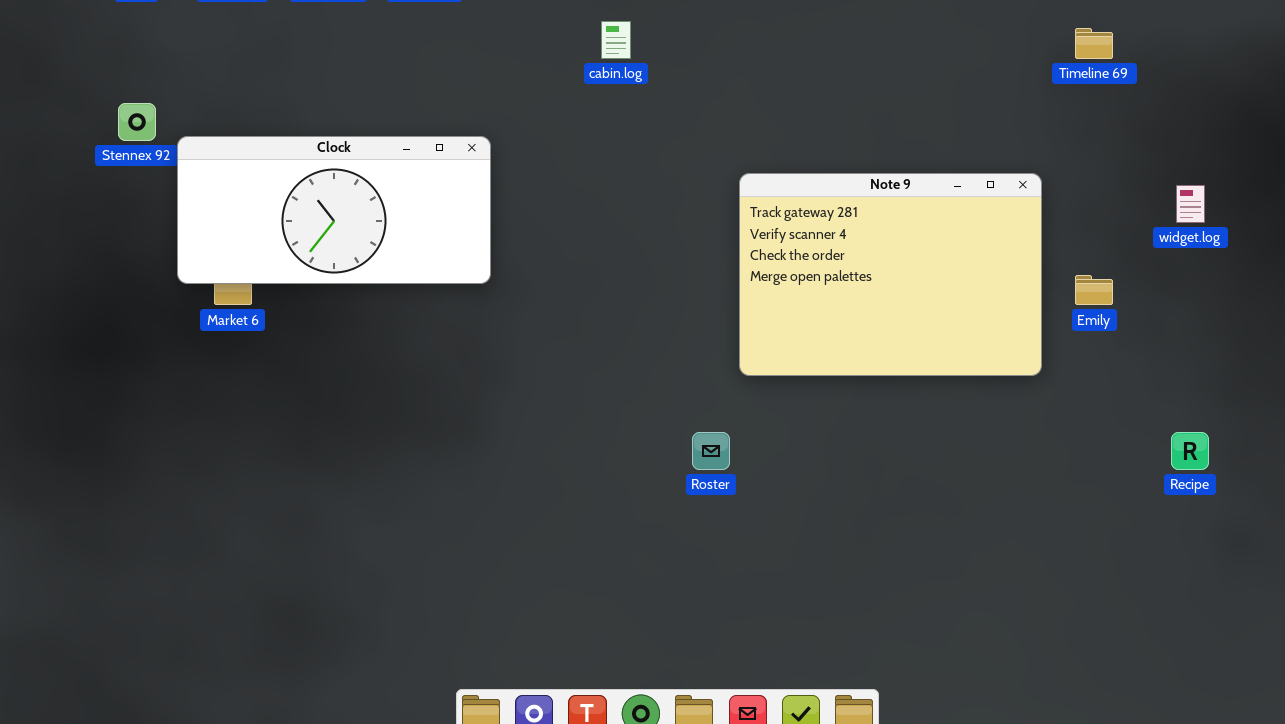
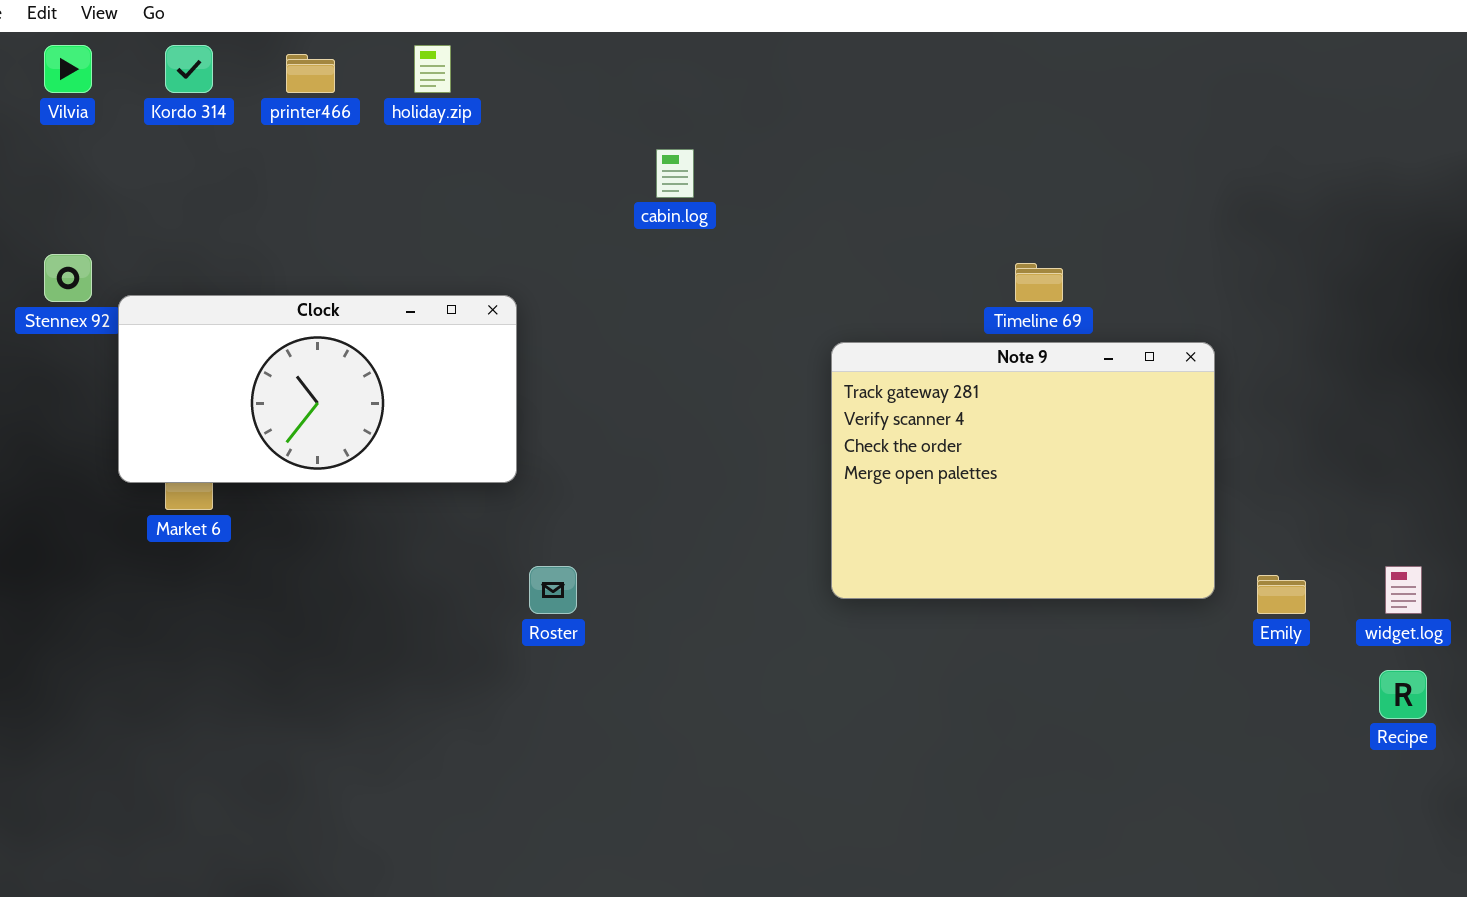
Timeline 69: [1075,28,1113,59] -> [1015,263,1063,302], moved
widget.log: [1176,185,1205,223] -> [1385,566,1422,614], moved
Emily: [1075,275,1113,305] -> [1257,575,1306,614], moved
Roster: [692,432,730,470] -> [529,566,577,614], moved

